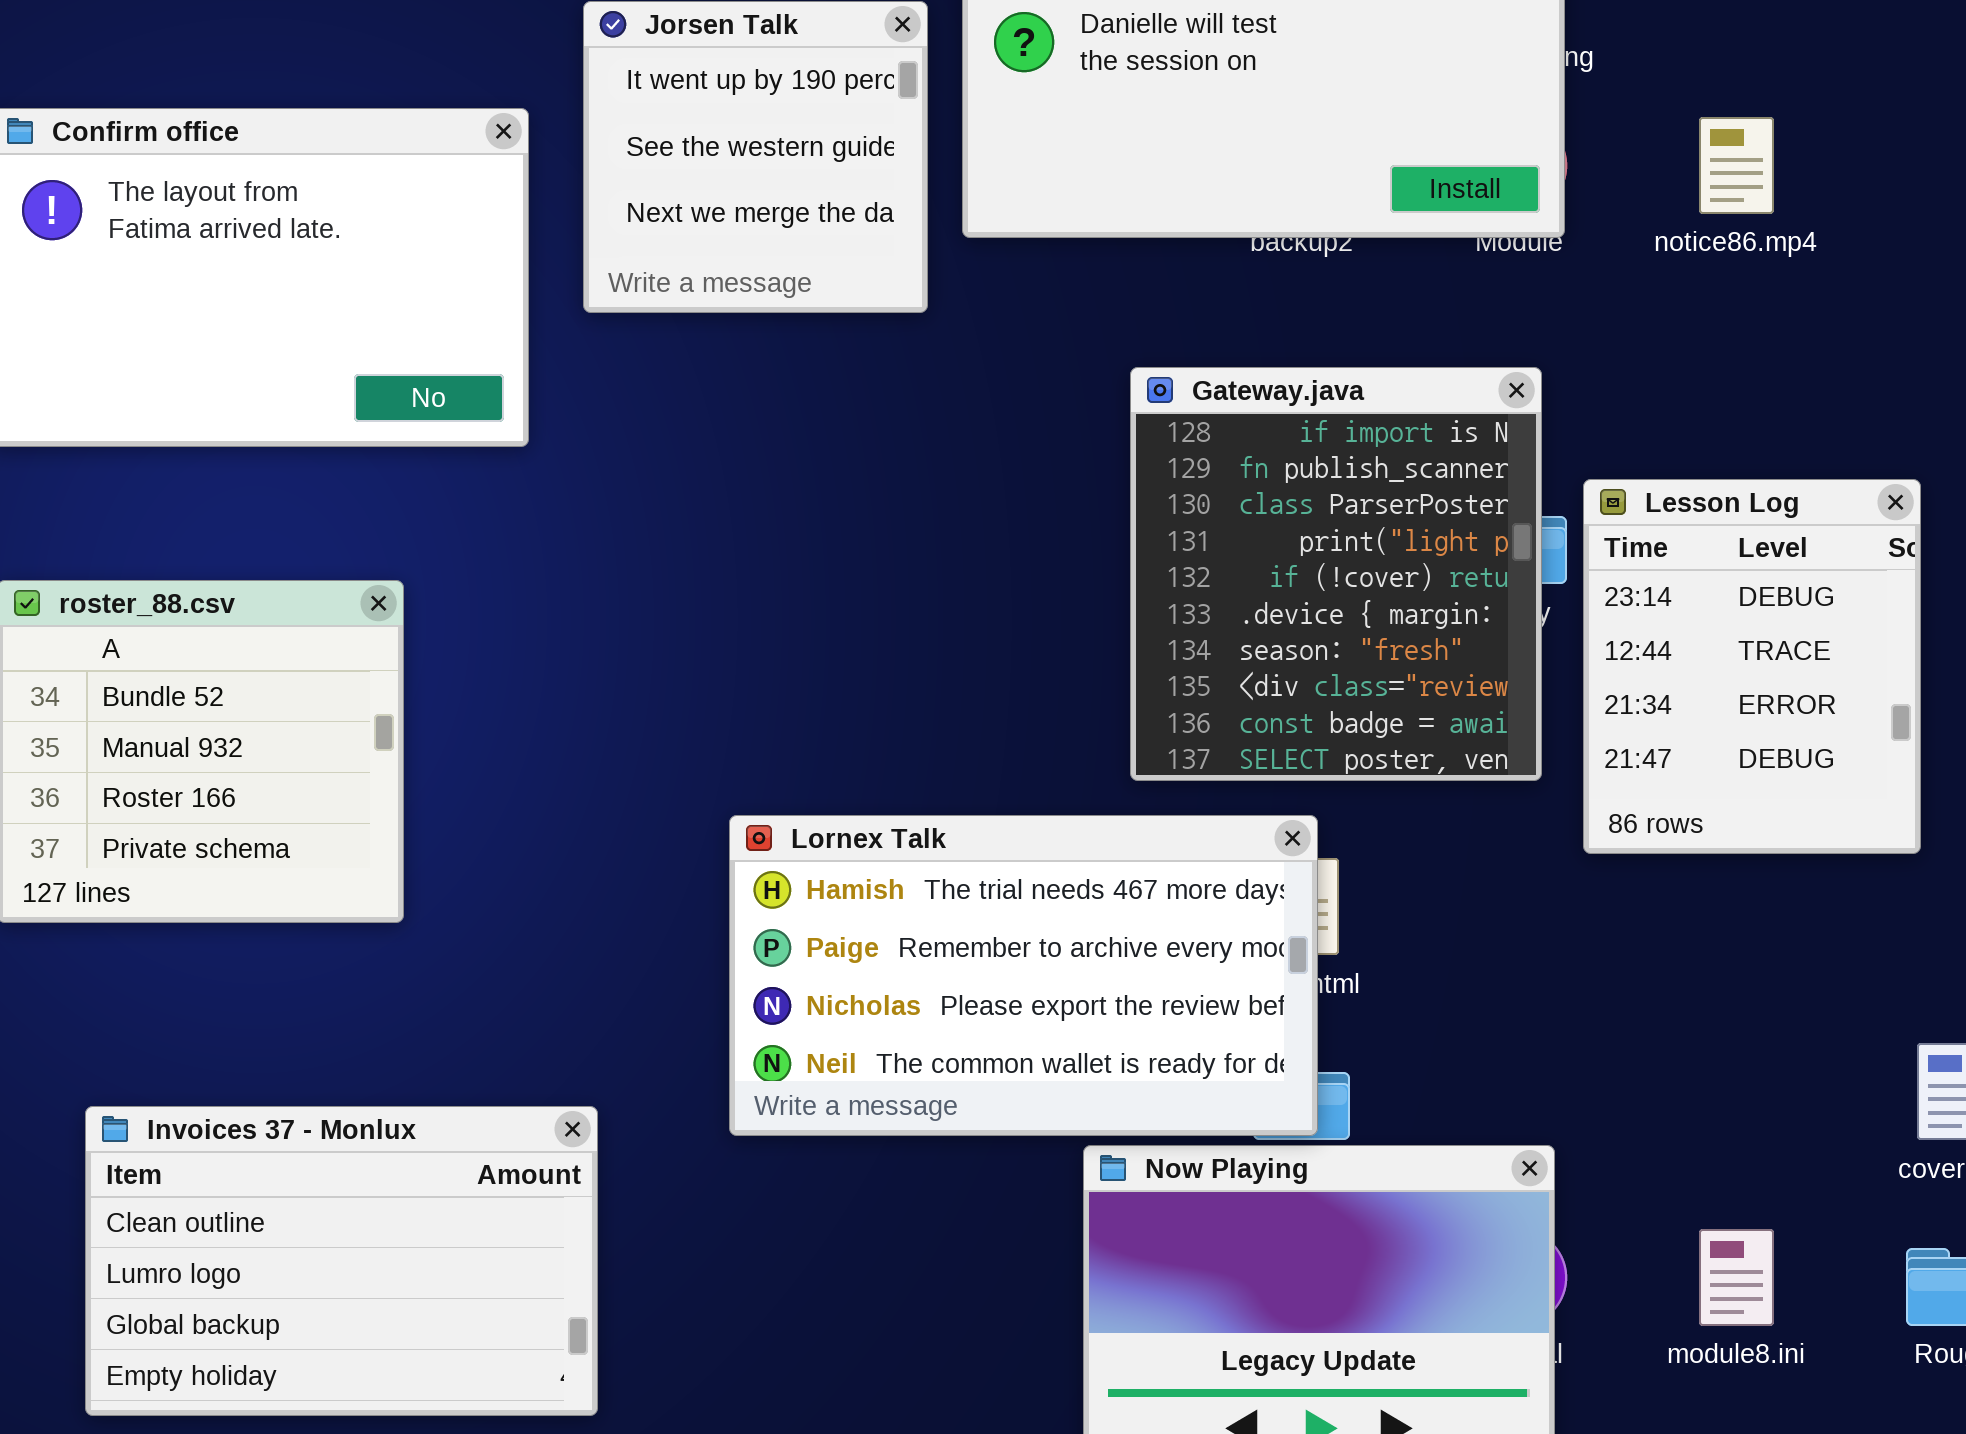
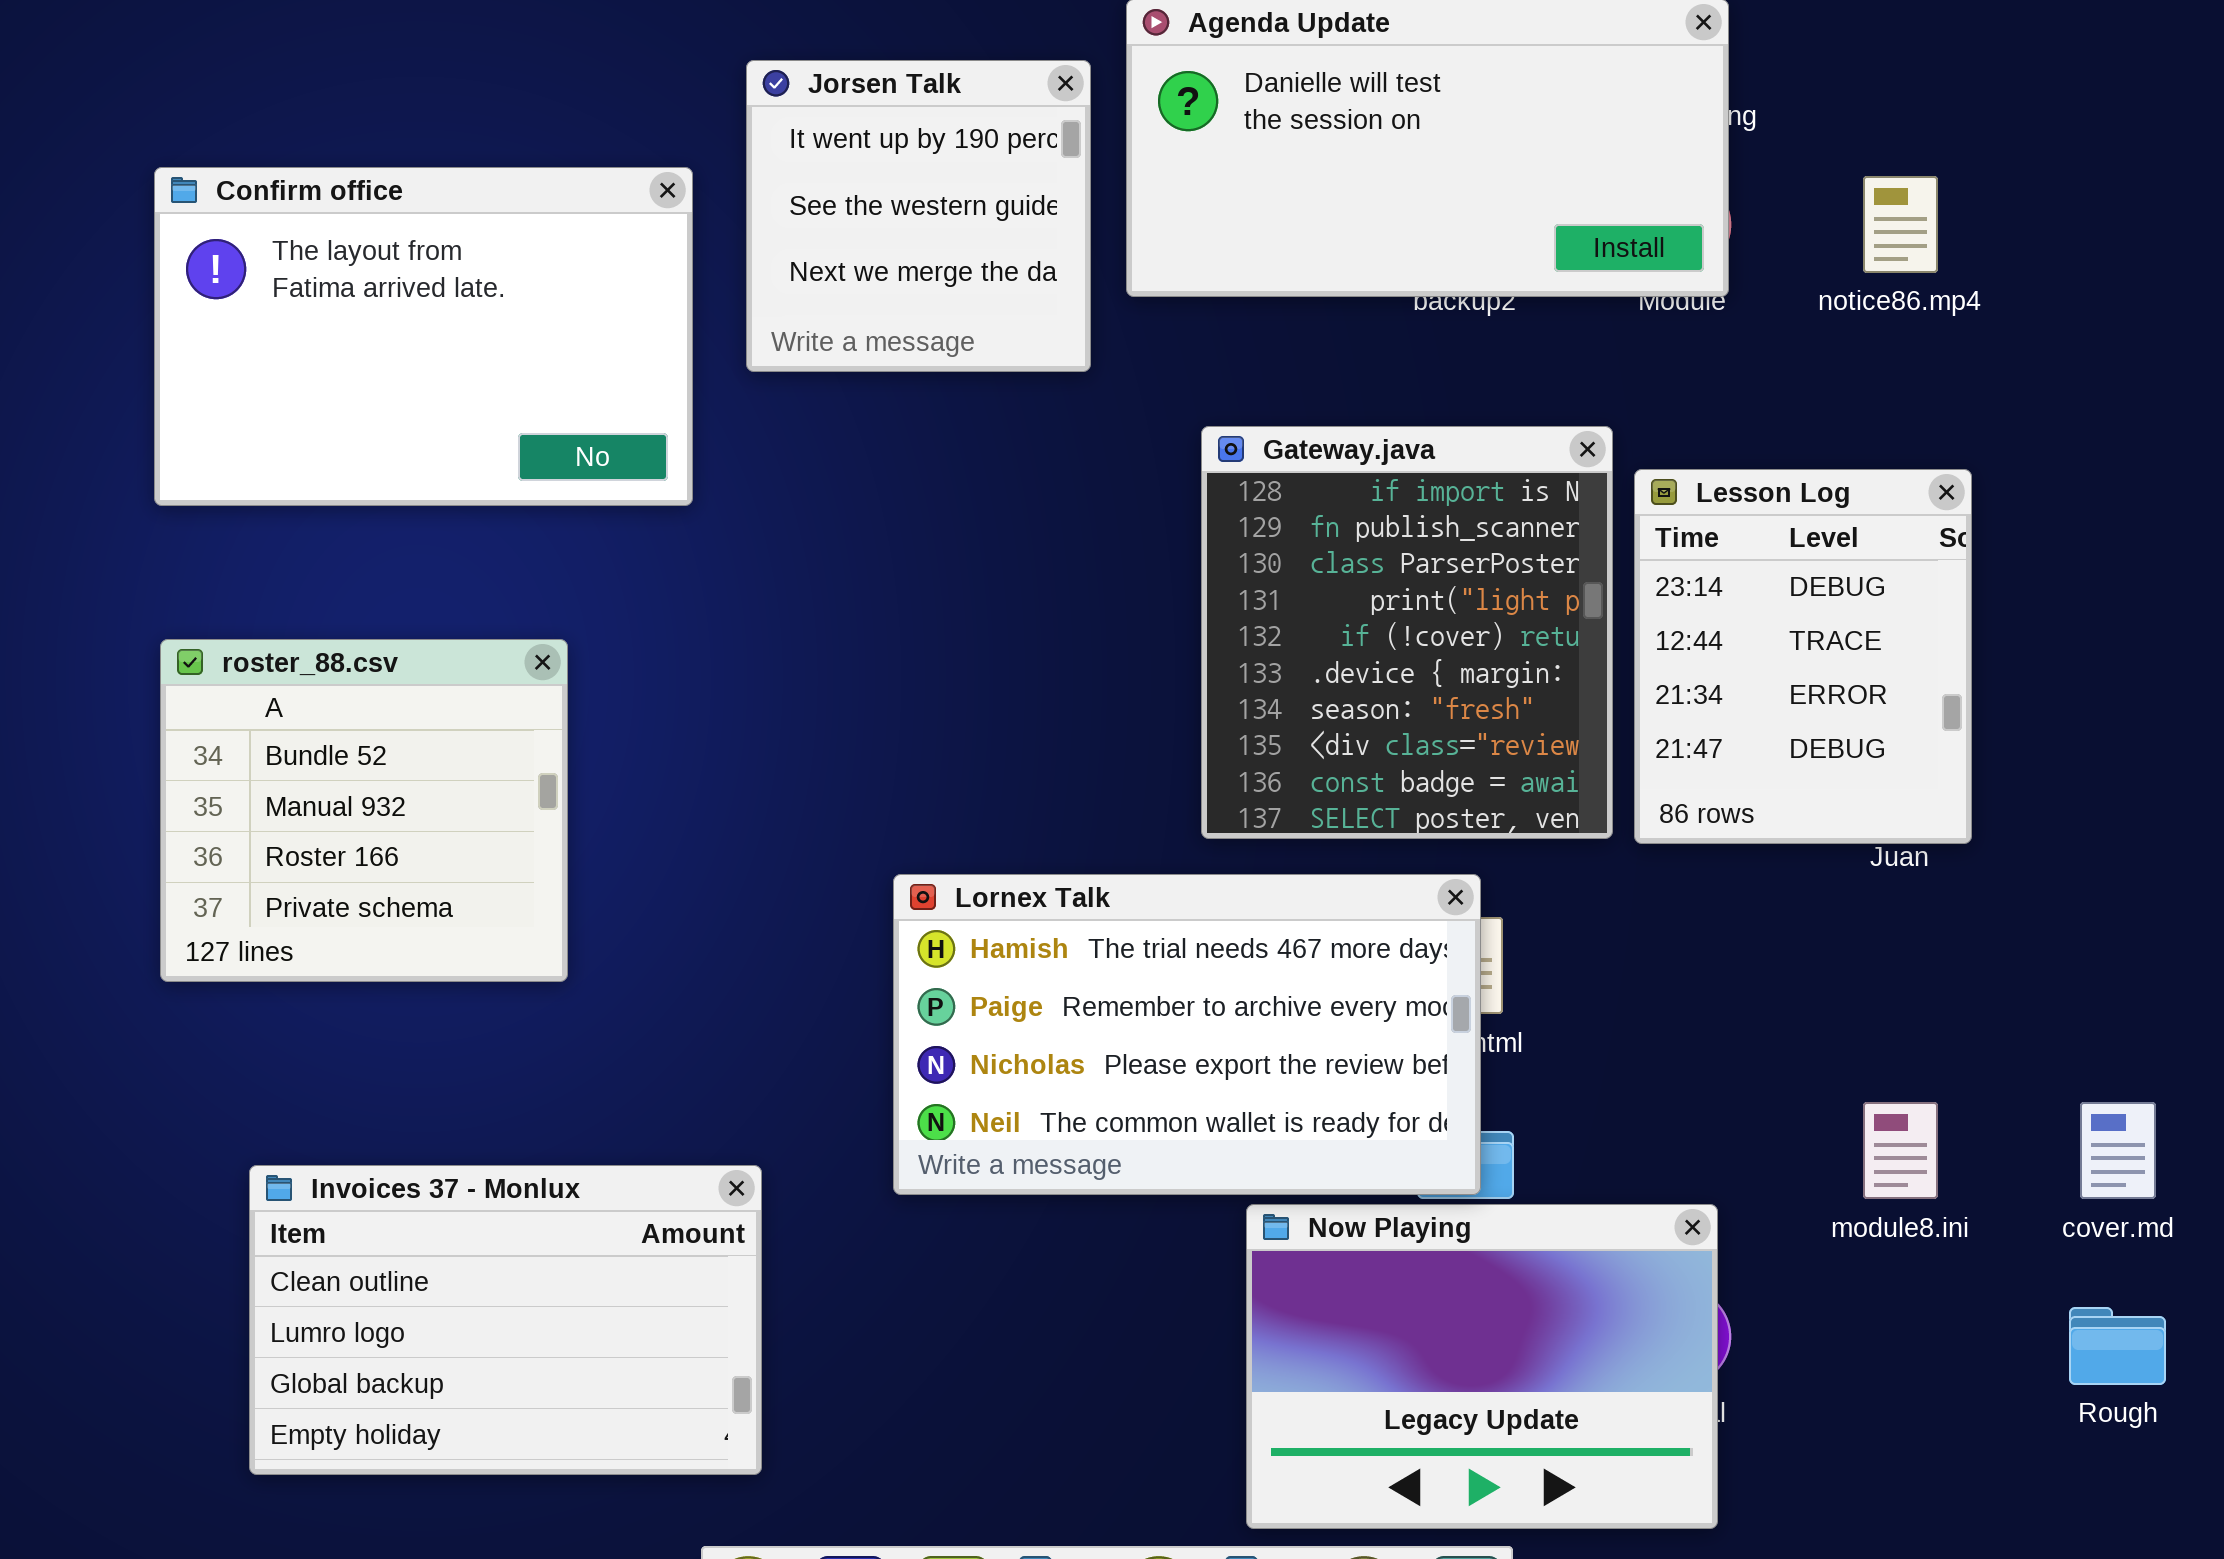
Gateway.java: [1130,367,1542,781] -> [1201,426,1613,839], moved
Lesson Log: [1583,479,1921,854] -> [1634,469,1972,844], moved
module8.ini: [1699,1229,1774,1326] -> [1863,1102,1938,1199], moved

